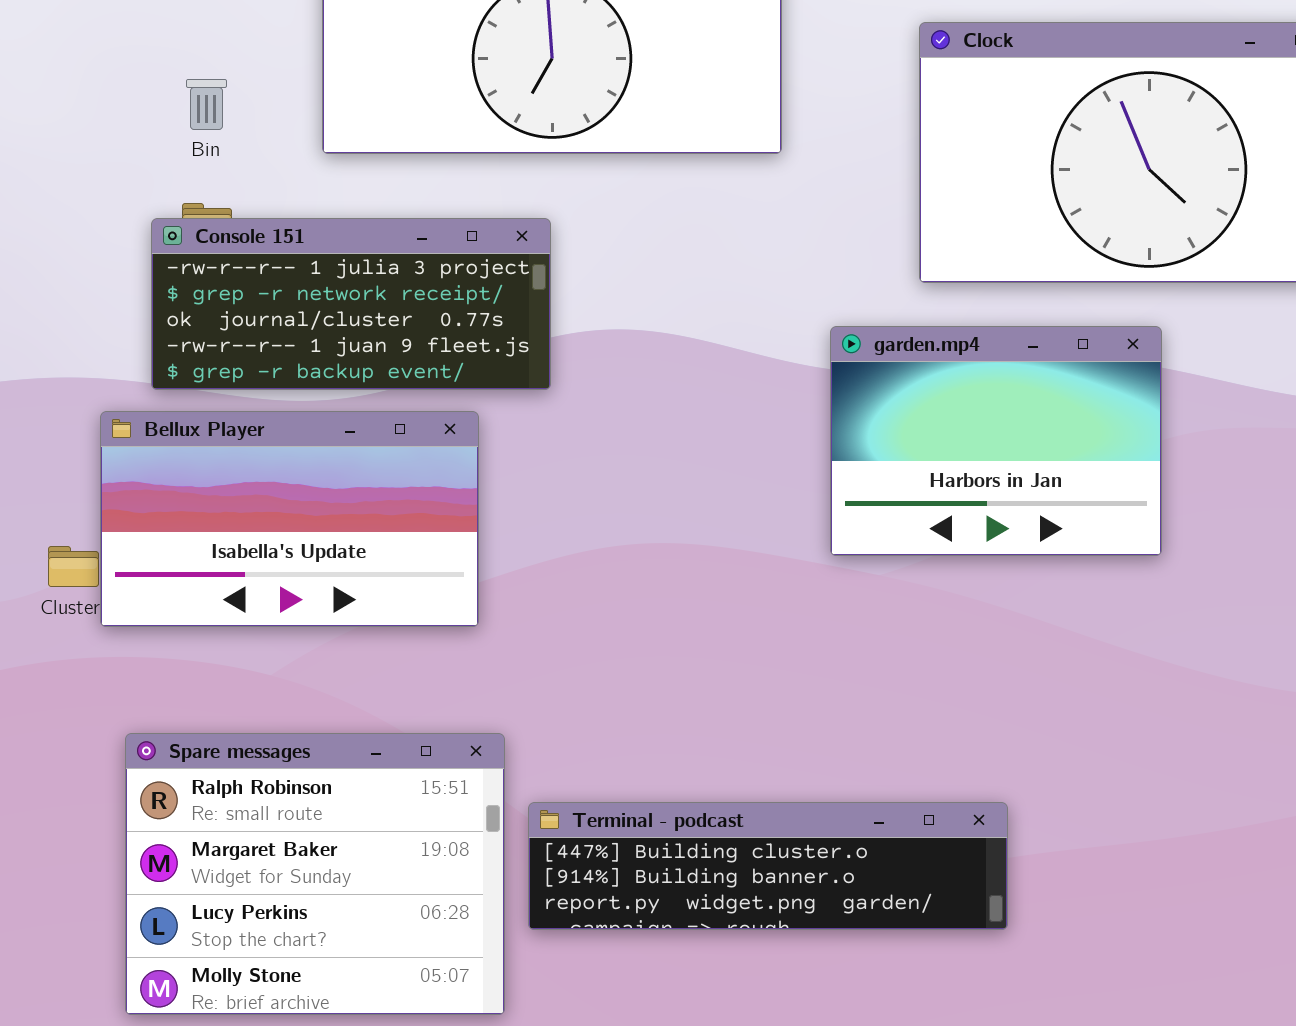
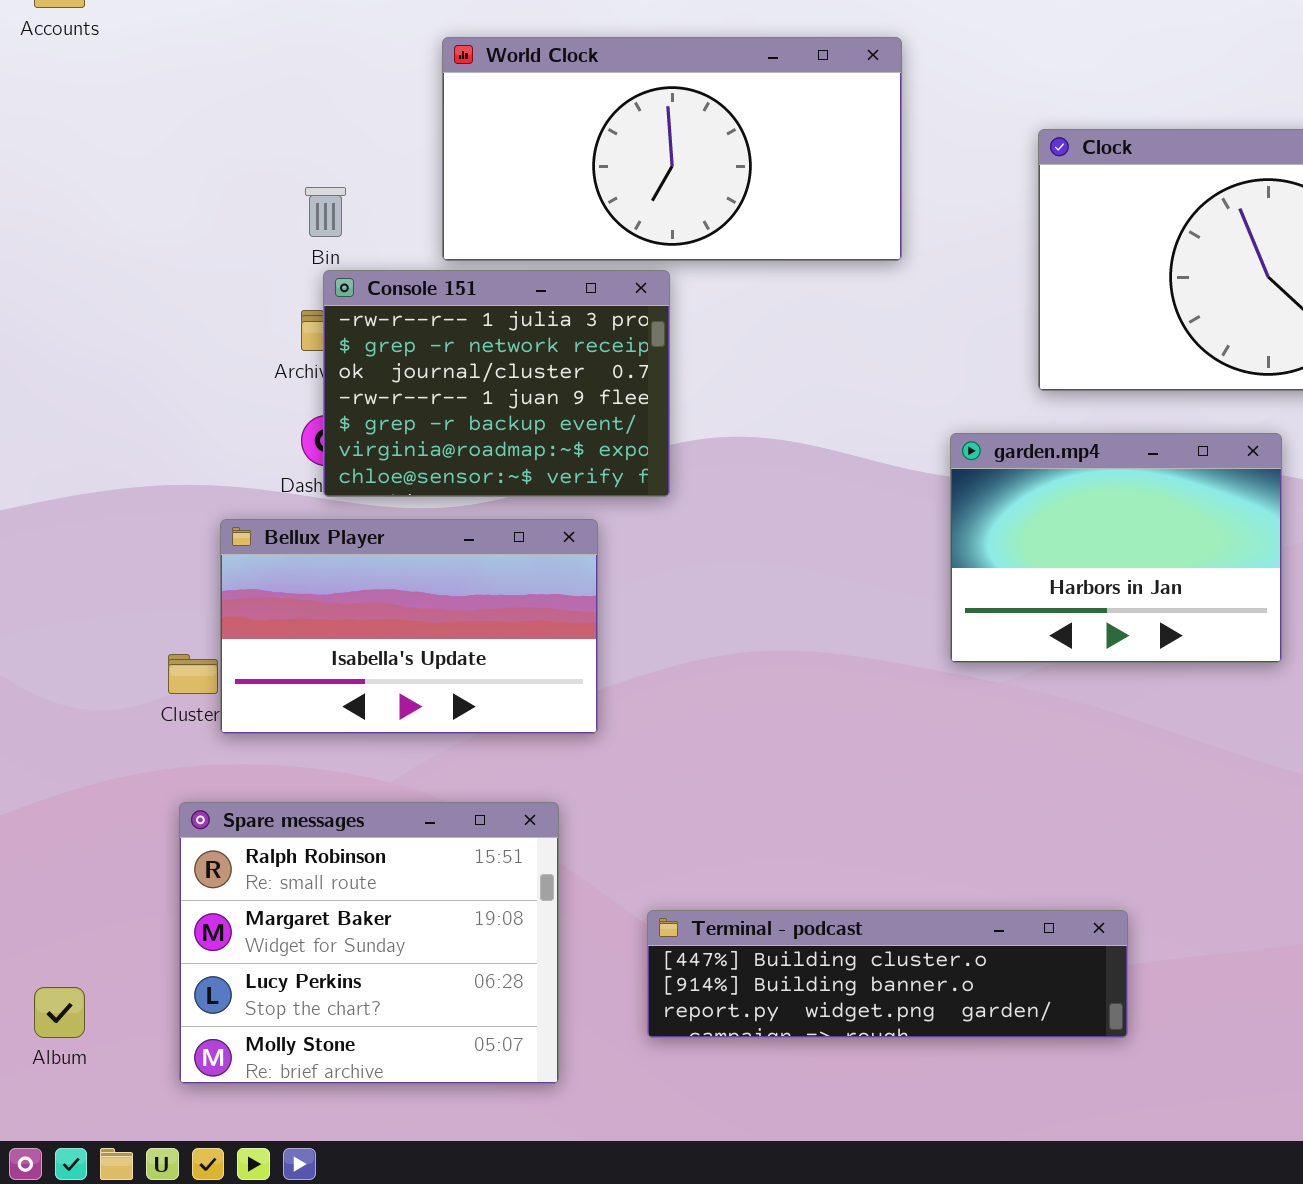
Console 151: [151,218,551,390] -> [323,270,670,497], resized
Spare messages: [125,733,505,1015] -> [179,802,559,1084], moved

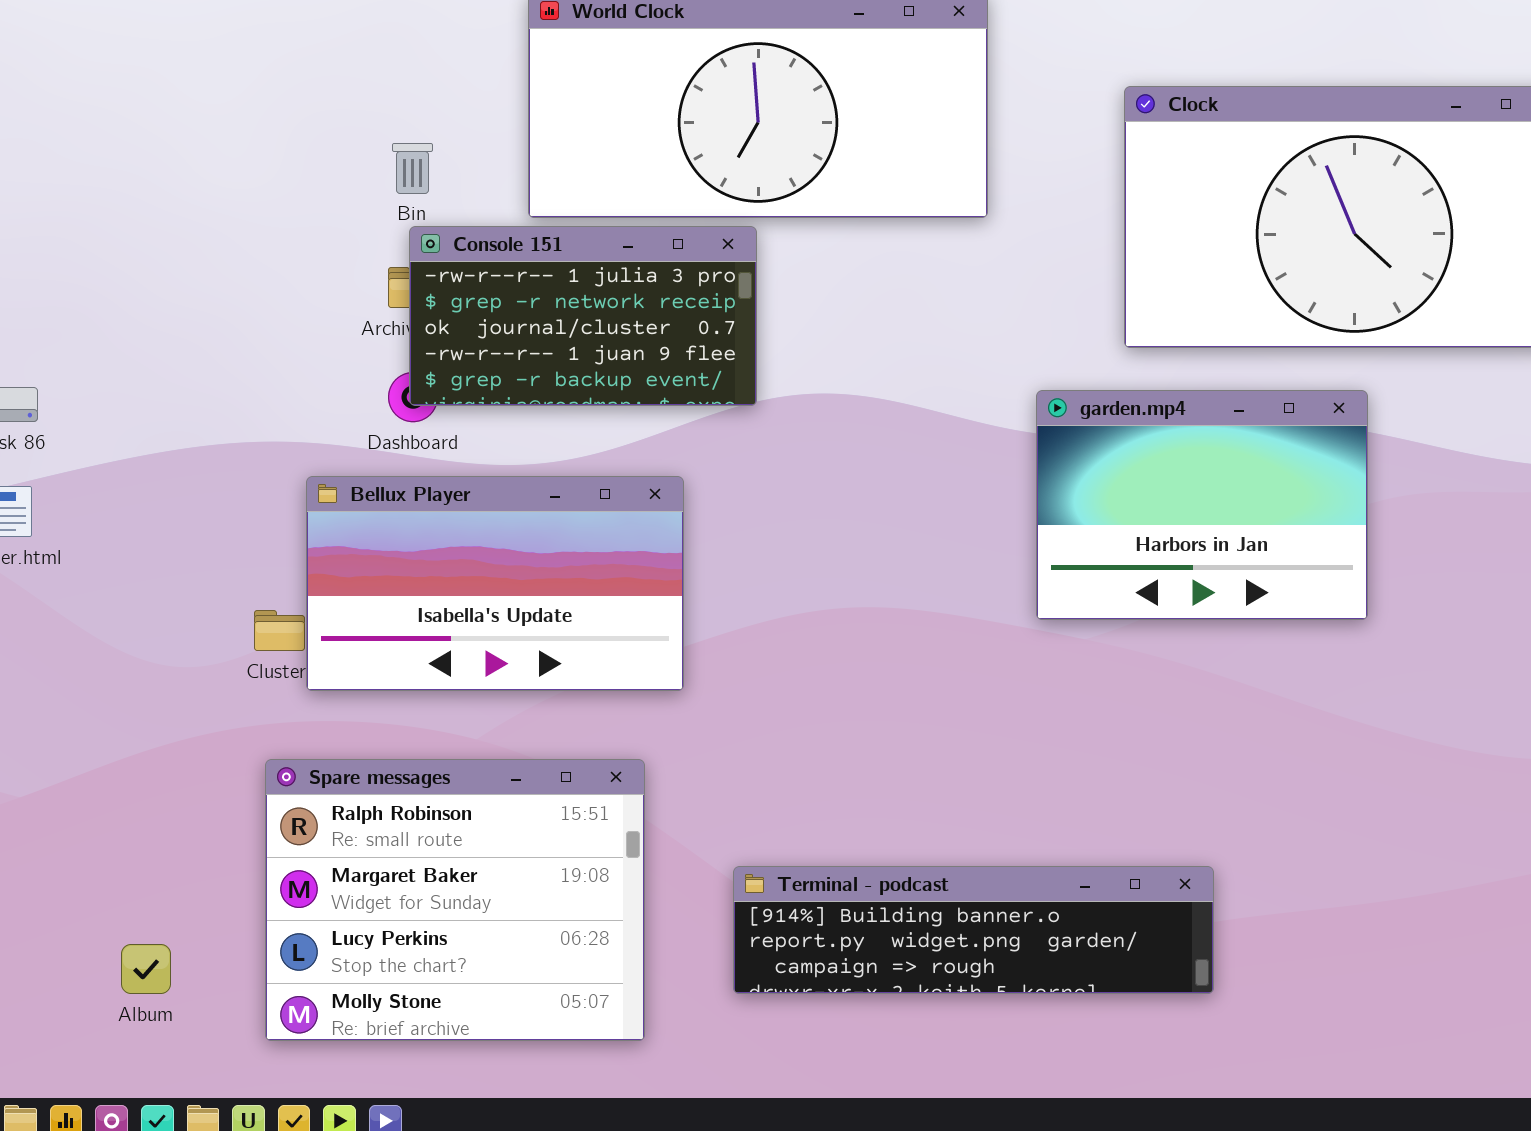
Console 151: [323,270,670,497] -> [409,226,757,406], resized
Terminal - podcast: [647,910,1128,1038] -> [733,866,1214,994], scrolled down 1 row

